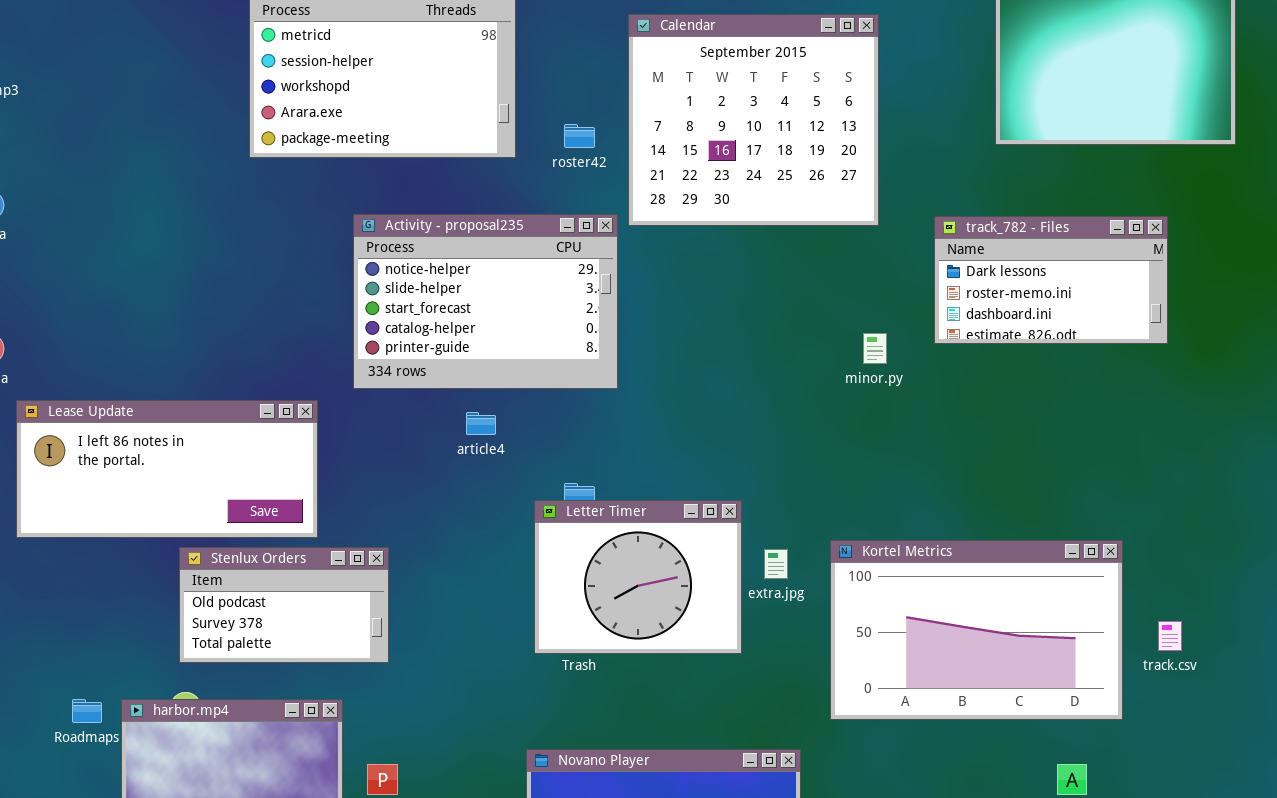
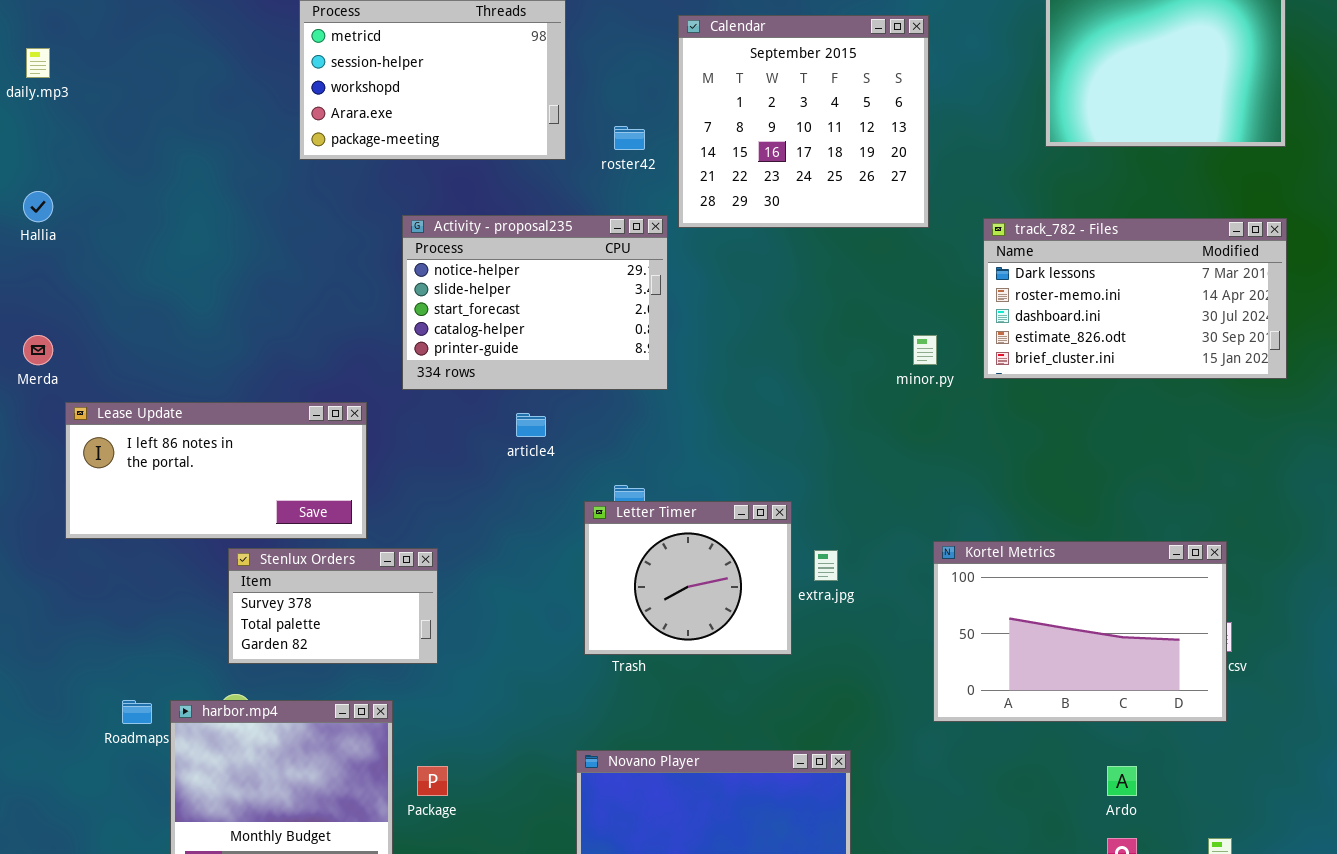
track_782 - Files: [934,216,1168,344] -> [983,218,1287,379], resized
Kortel Metrics: [830,540,1123,720] -> [933,541,1227,722], moved
Stenlux Orders: [179,547,389,663] -> [228,548,438,664], scrolled down 1 row

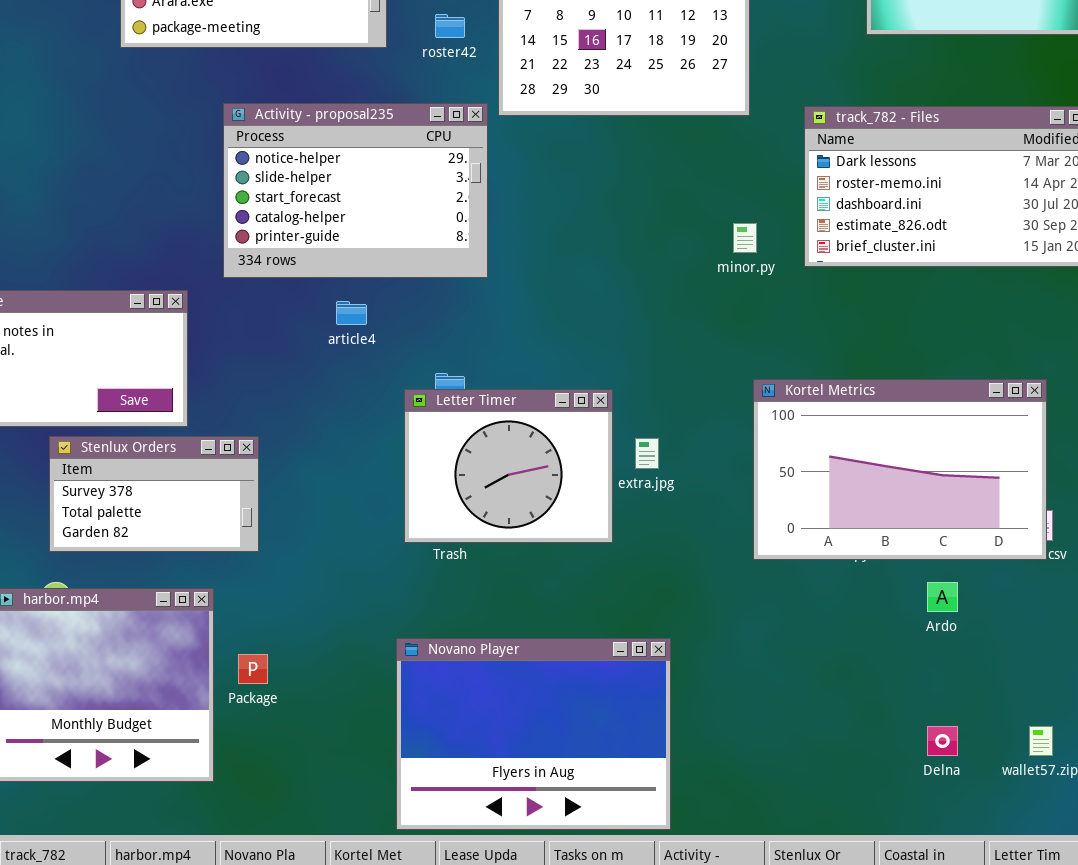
Kortel Metrics: [933,541,1227,722] -> [753,379,1047,560], moved
Ardo: [1107,766,1137,796] -> [927,582,958,612], moved

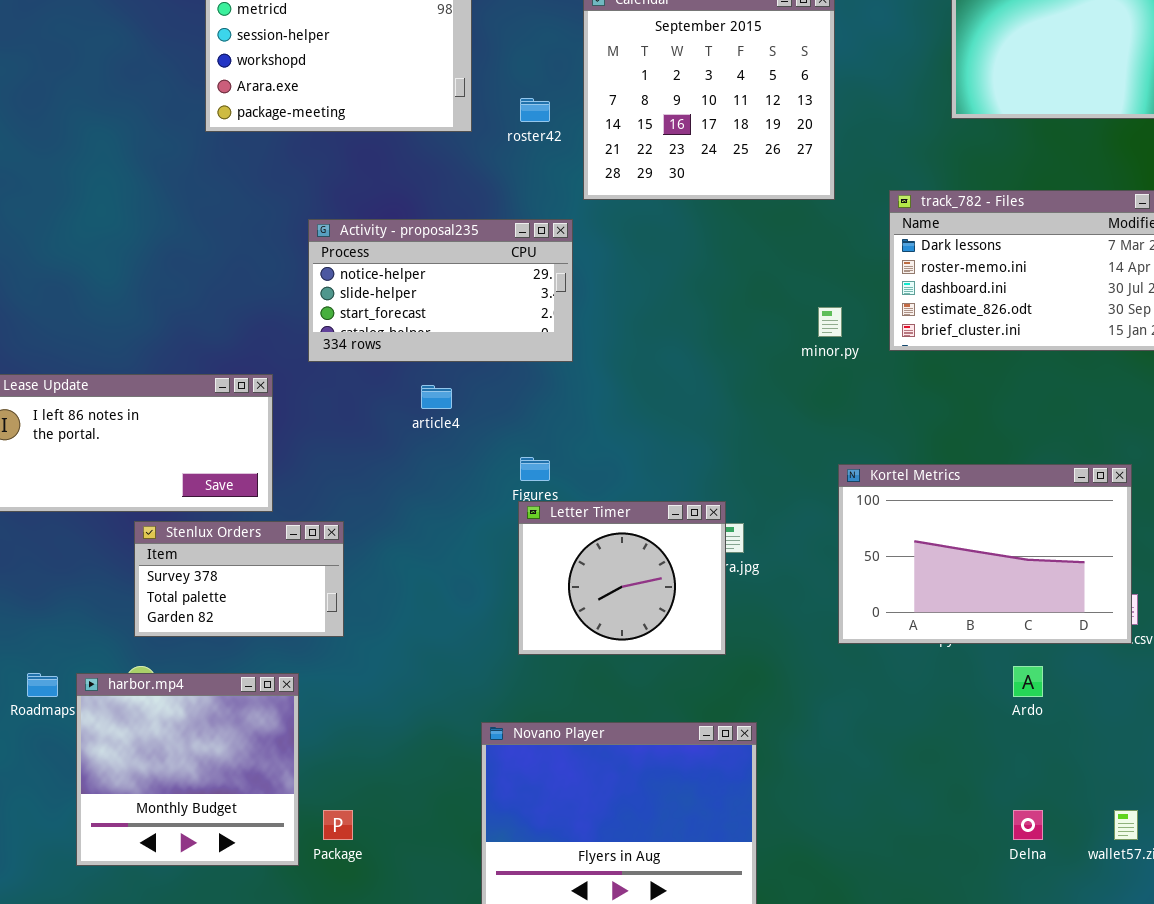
Activity - proposal235: [223,103,488,278] -> [308,219,573,362], resized
Letter Timer: [404,389,613,543] -> [518,501,726,655], moved
Package: [238,654,268,684] -> [323,810,353,840], moved

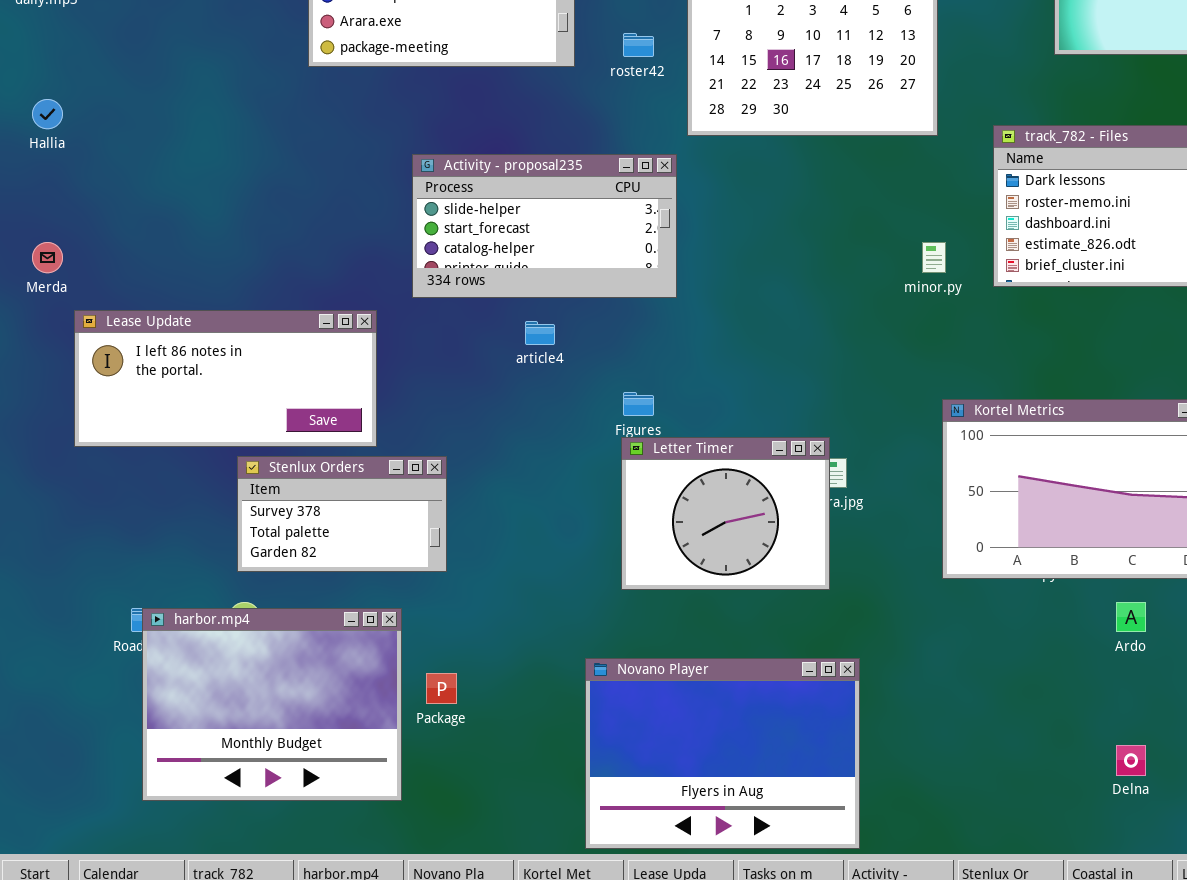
Activity - proposal235: [308,219,573,362] -> [412,154,677,298], scrolled down 1 row
harbor.mp4: [76,673,299,866] -> [142,608,402,801], resized
Package: [323,810,353,840] -> [426,673,457,704], moved

